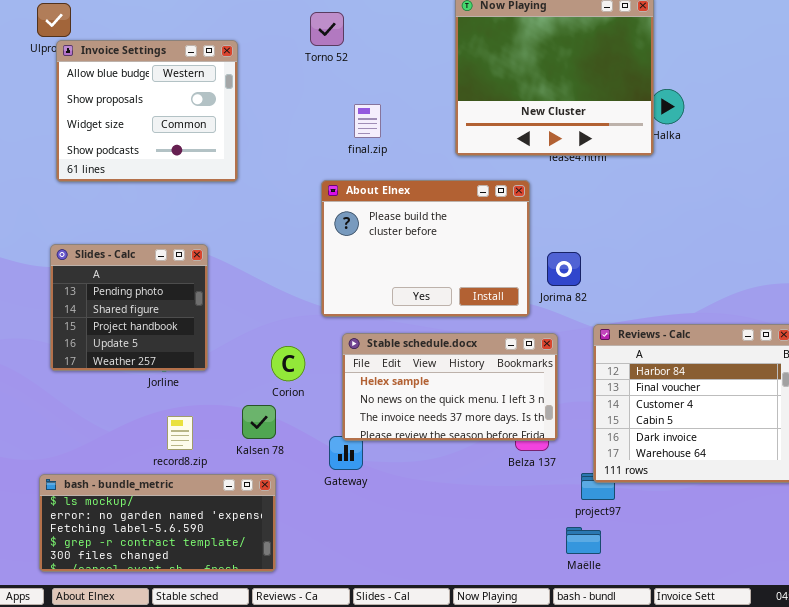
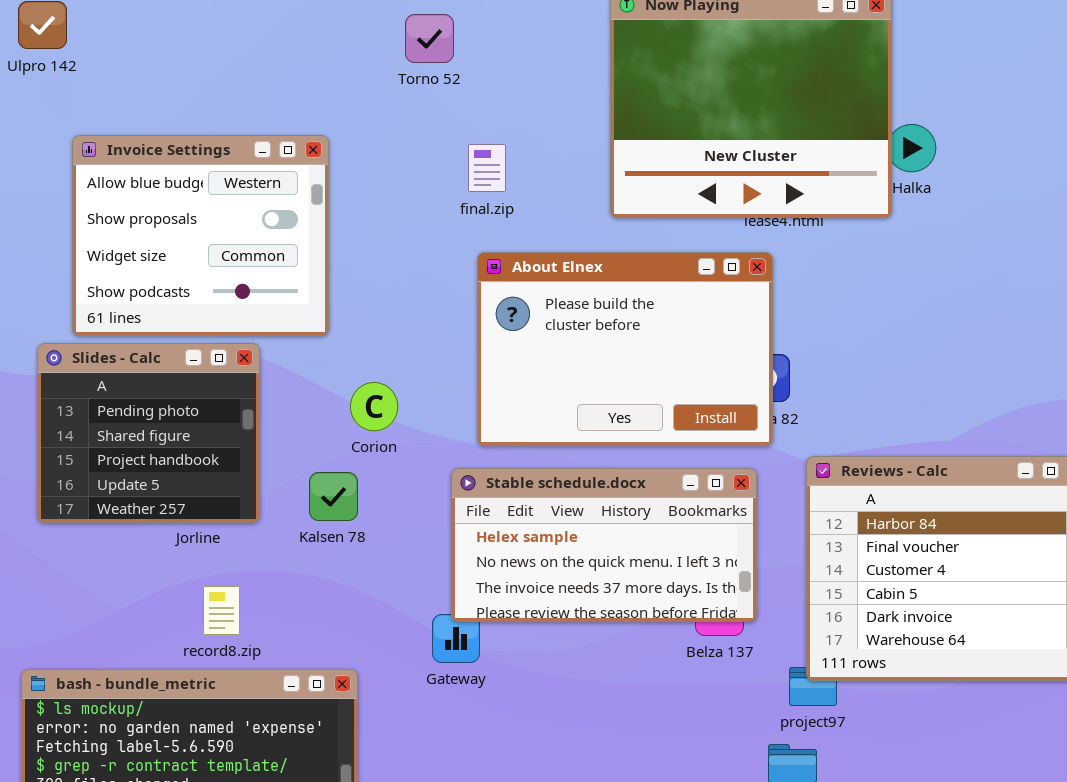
Invoice Settings: [56,40,238,182] -> [72,135,329,336], moved
About Elnex: [321,180,530,317] -> [477,252,773,446], moved
Corion: [271,346,305,381] -> [350,382,398,431], moved
Kalsen 78: [242,405,276,439] -> [309,472,358,521], moved

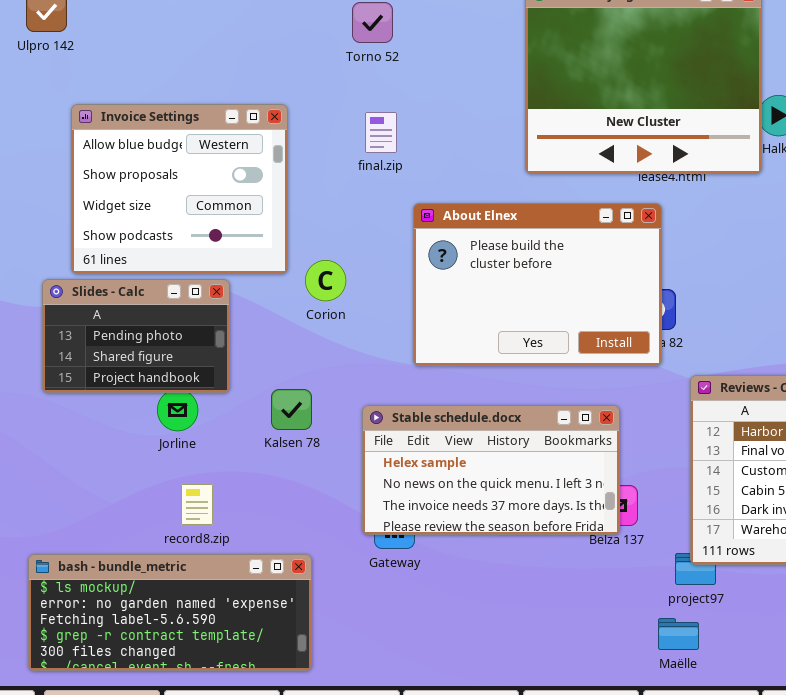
final.zip: [468,144,506,192] -> [365,112,397,153], moved
Slides - Calc: [37,343,260,523] -> [42,279,230,393], resized
Corion: [350,382,398,431] -> [305,260,346,301], moved
Stable schedule.docx: [451,468,757,622] -> [362,405,620,535], moved

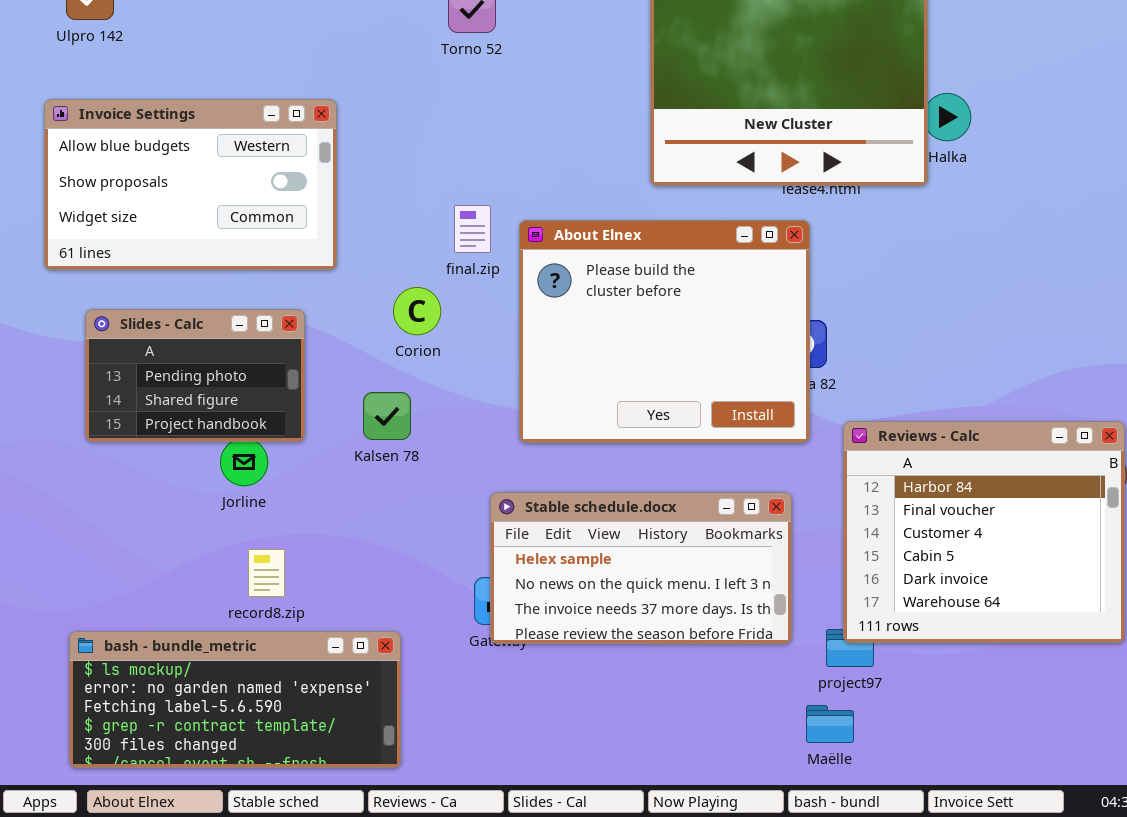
Invoice Settings: [71,104,288,274] -> [44,99,337,270], moved, resized
final.zip: [365,112,397,153] -> [454,205,491,253], moved
About Elnex: [413,203,662,366] -> [519,220,810,443], resized
Kalsen 78: [271,389,312,430] -> [363,392,411,440], moved
Stable schedule.docx: [362,405,620,535] -> [490,492,792,644], moved

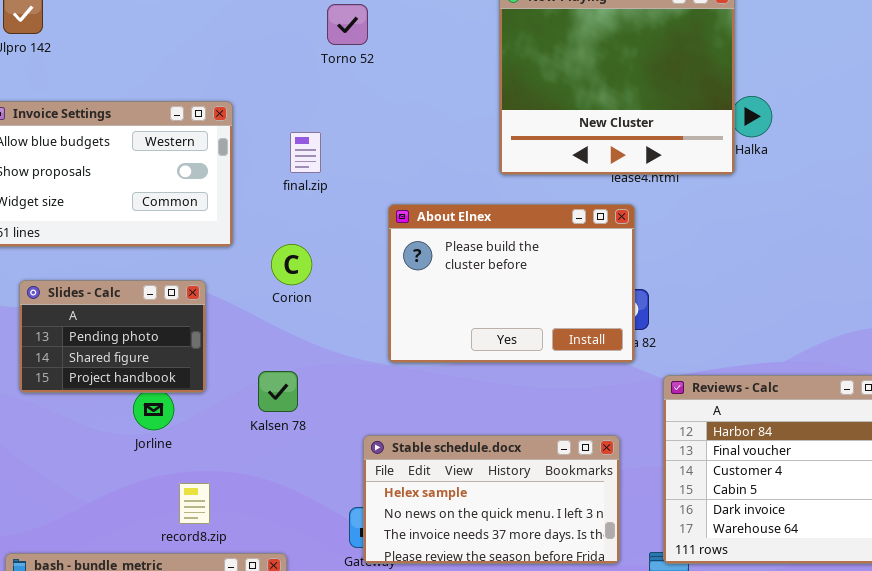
final.zip: [454,205,491,253] -> [290,132,321,173], moved
About Elnex: [519,220,810,443] -> [388,204,635,363], resized
Corion: [393,287,441,335] -> [271,244,312,285], moved
Kalsen 78: [363,392,411,440] -> [258,371,298,412], moved
record8.zip: [248,549,285,597] -> [179,483,210,524], moved

